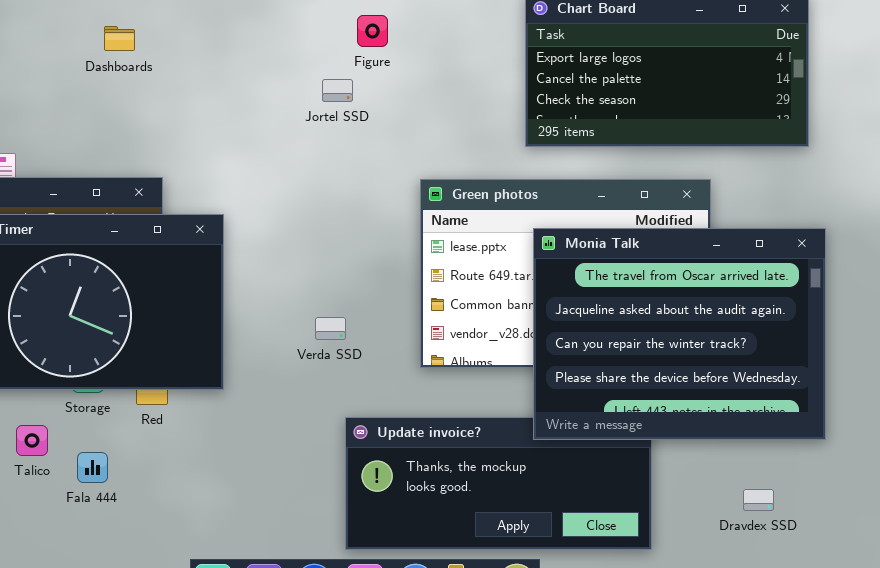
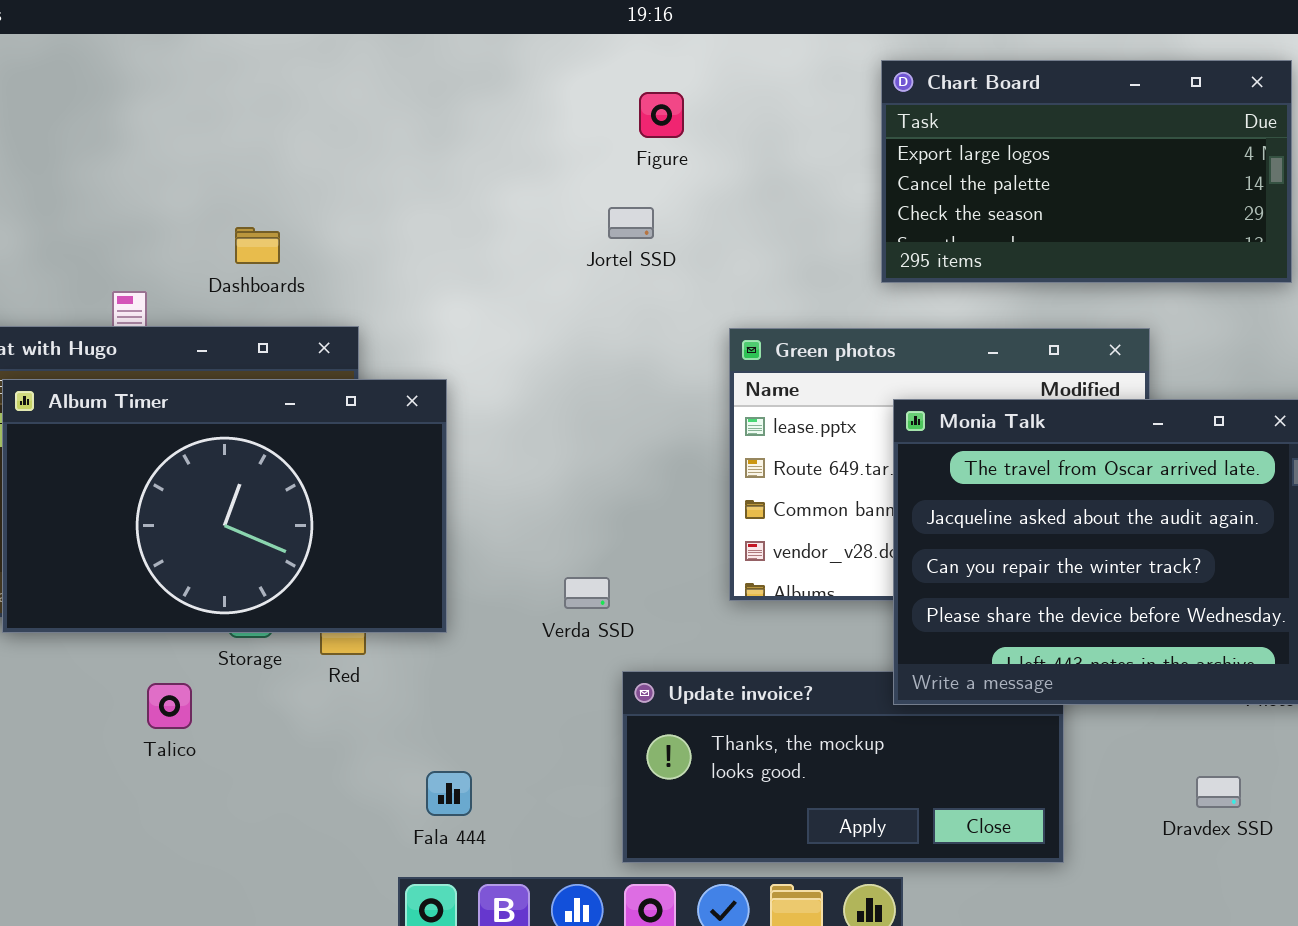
Dashboards: [104,26,135,51] -> [235,227,280,264], moved
Jortel SSD: [322,79,353,102] -> [608,207,654,239], moved
Verda SSD: [315,317,346,340] -> [564,577,610,609], moved
Fala 444: [77,452,108,483] -> [426,771,472,816], moved

